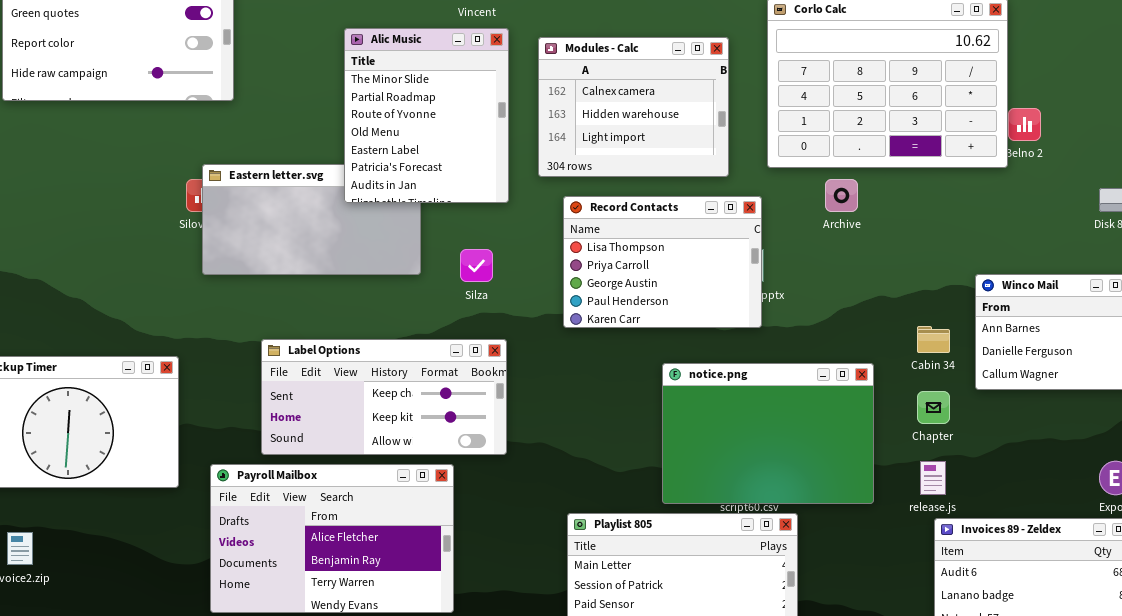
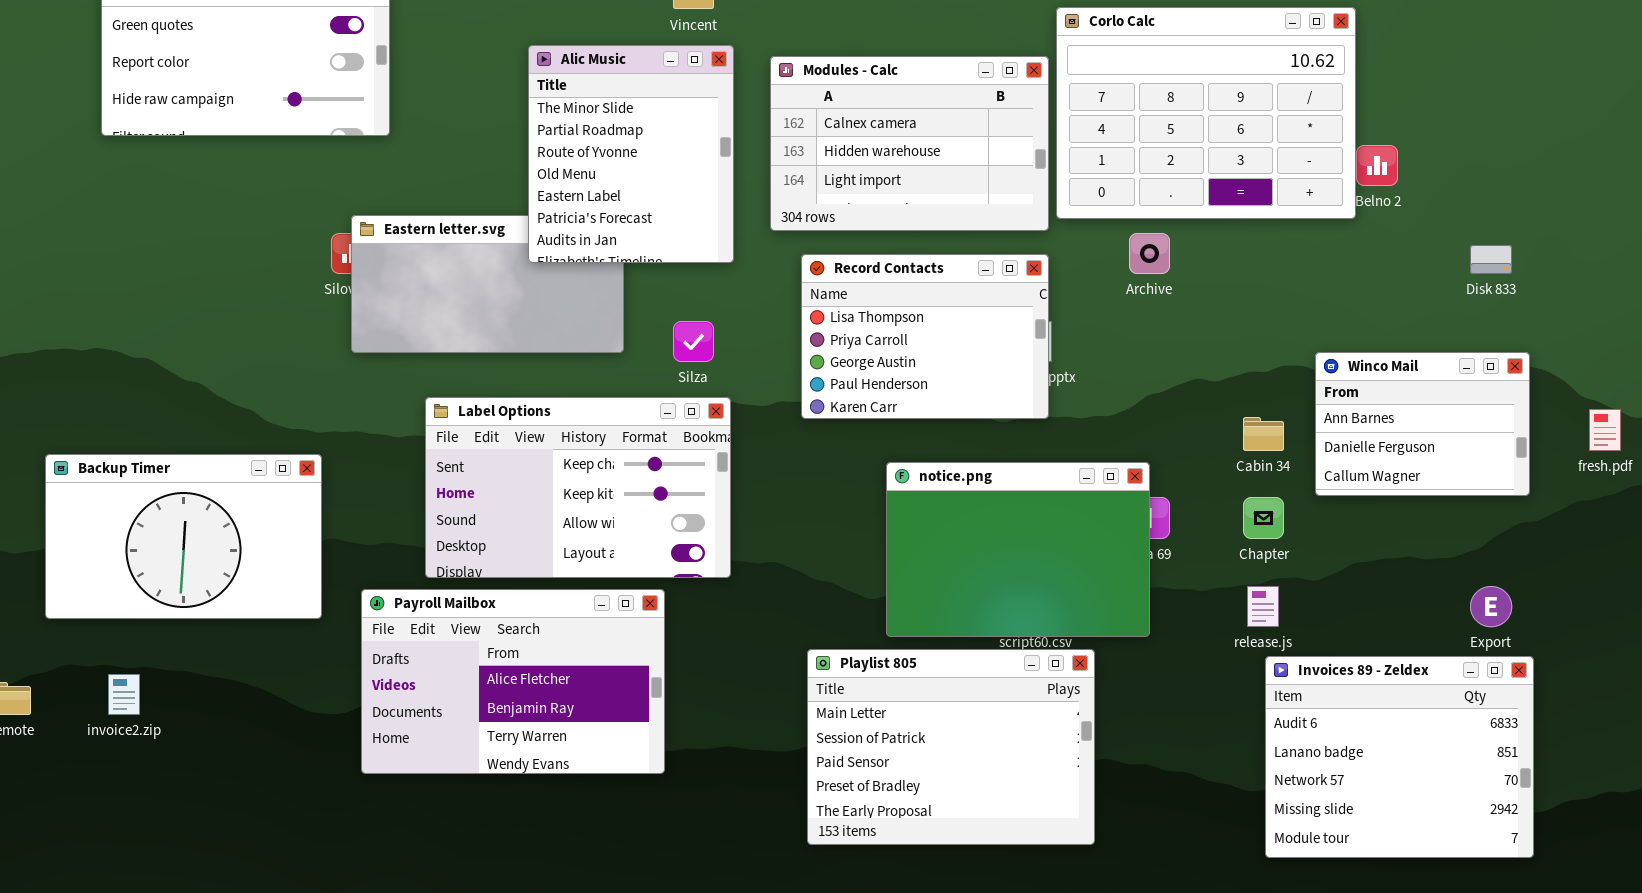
Modules - Calc: [538,37,729,177] -> [770,56,1049,231], resized
Label Options: [261,339,507,455] -> [425,397,731,578], resized
notice.png: [662,363,874,504] -> [886,462,1150,637], moved

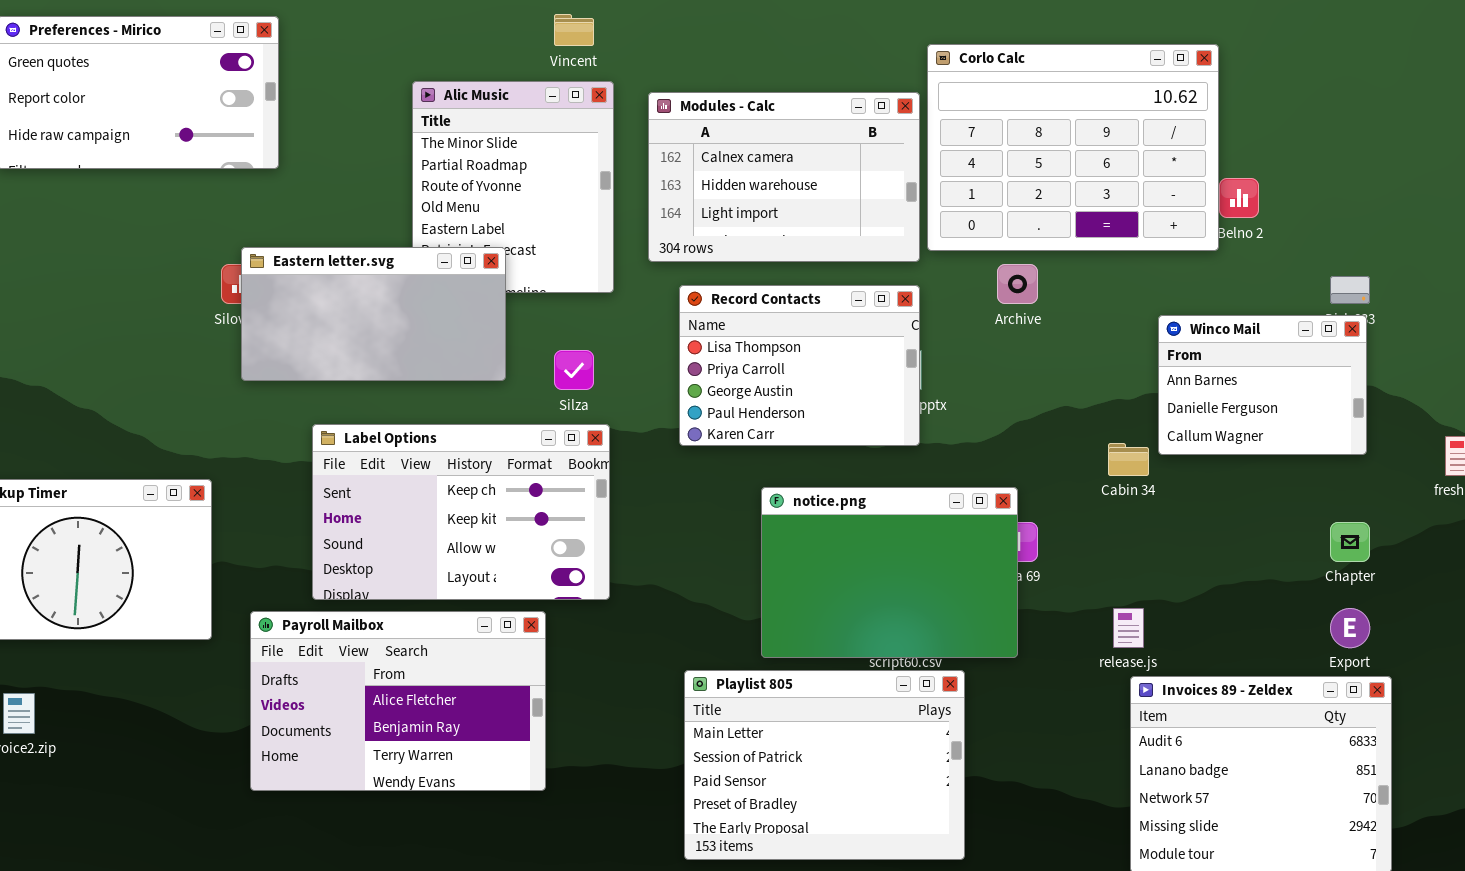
Eastern letter.svg: [351,215,624,353] -> [241,247,506,381], raised
Winco Mail: [1315,352,1530,496] -> [1158,315,1367,455], moved
Chapter: [1243,497,1284,539] -> [1330,522,1370,562], moved

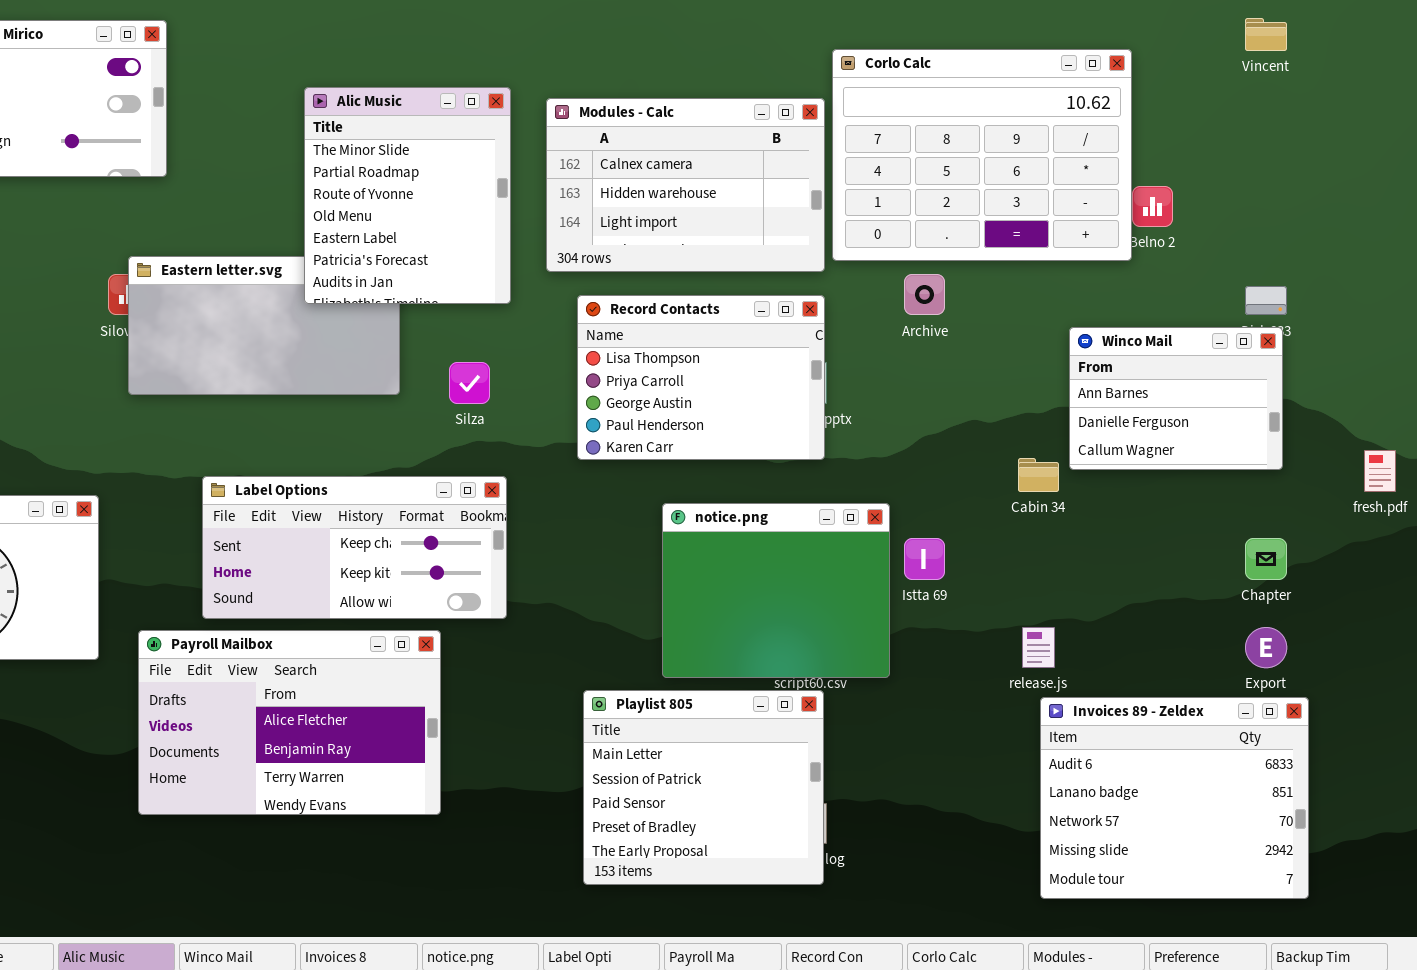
Vincent: [554,14,594,46] -> [1245,18,1287,51], moved
Alic Music: [412,81,614,293] -> [304,87,511,304], raised
Label Options: [312,424,610,600] -> [202,476,507,619], resized
notice.png: [761,487,1018,658] -> [662,503,890,678], resized
Playlist 805: [684,670,965,860] -> [583,690,824,885], resized

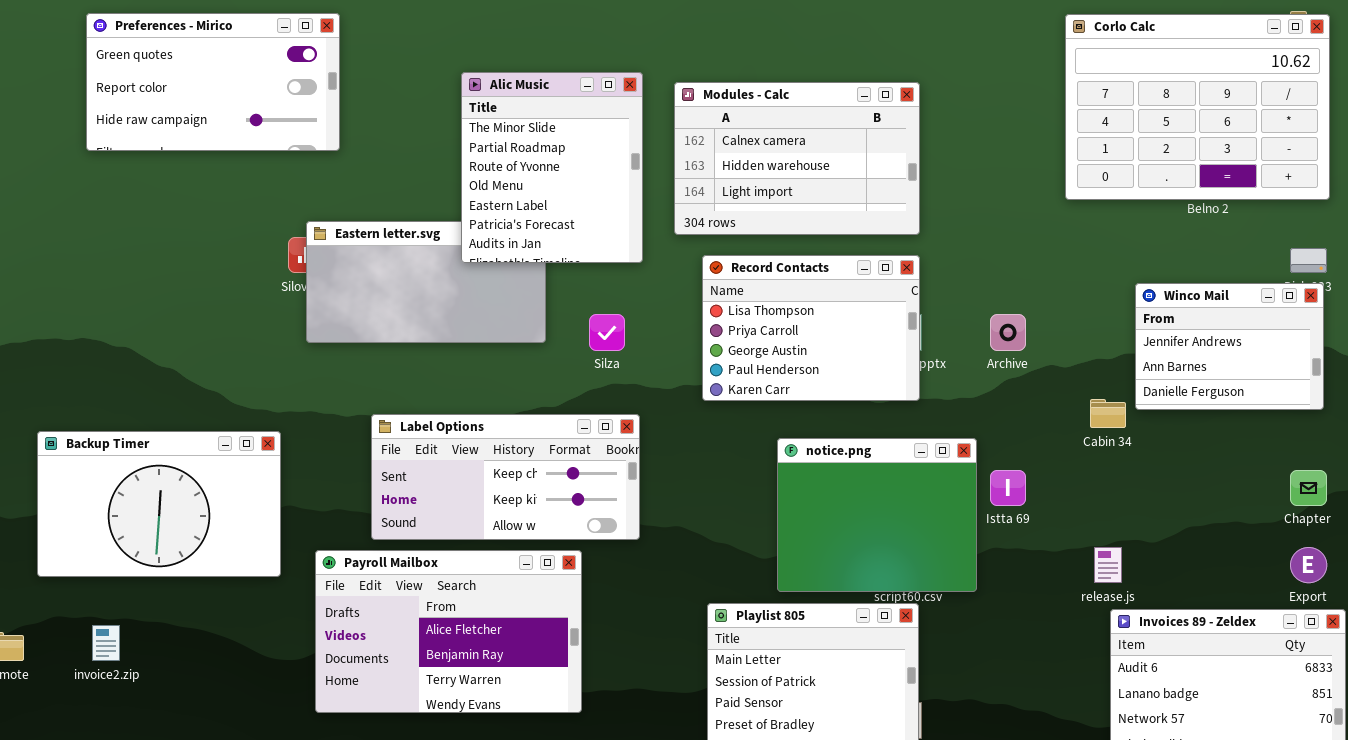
Corlo Calc: [832,49,1132,261] -> [1065,14,1330,200], moved
Archive: [904,274,945,315] -> [990,314,1026,351], moved
Winco Mail: [1069,327,1283,470] -> [1135,283,1324,410], scrolled up 1 row

